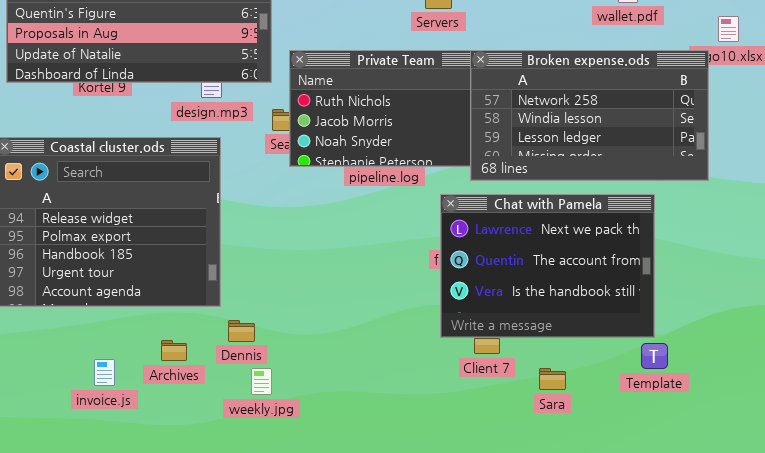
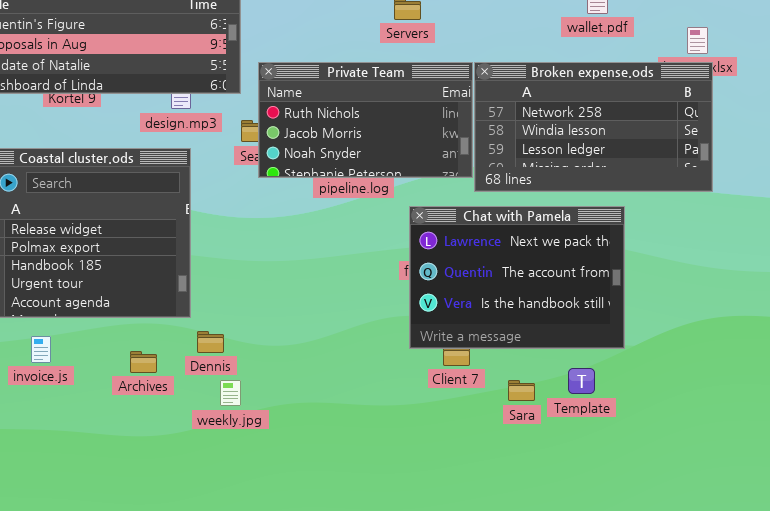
Broken expense.ods: [470,50,709,181] -> [474,62,713,192], moved
Template: [641,343,668,369] -> [568,368,595,394], moved
invoice.js: [94,359,115,386] -> [31,336,51,363], moved

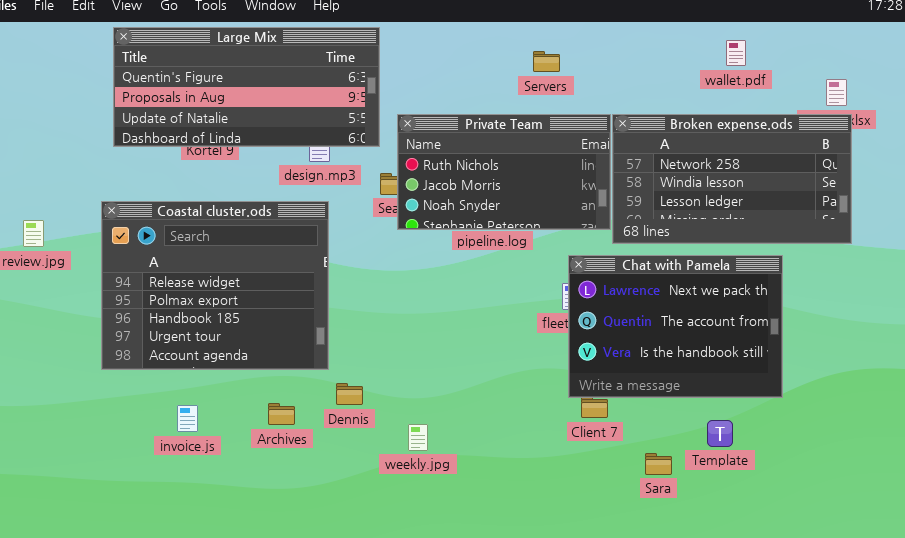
Chat with Pamela: [409,206,625,349] -> [568,255,783,398], moved
invoice.js: [31,336,51,363] -> [177,405,198,432], moved
weekly.jpg: [220,380,241,406] -> [408,424,428,451], moved
Sara: [508,380,535,401] -> [645,453,672,475], moved

